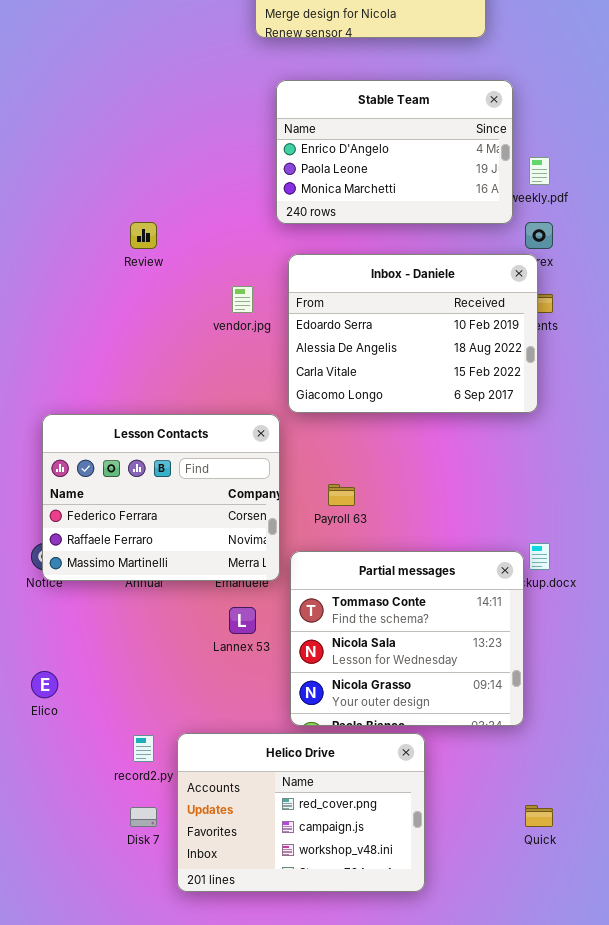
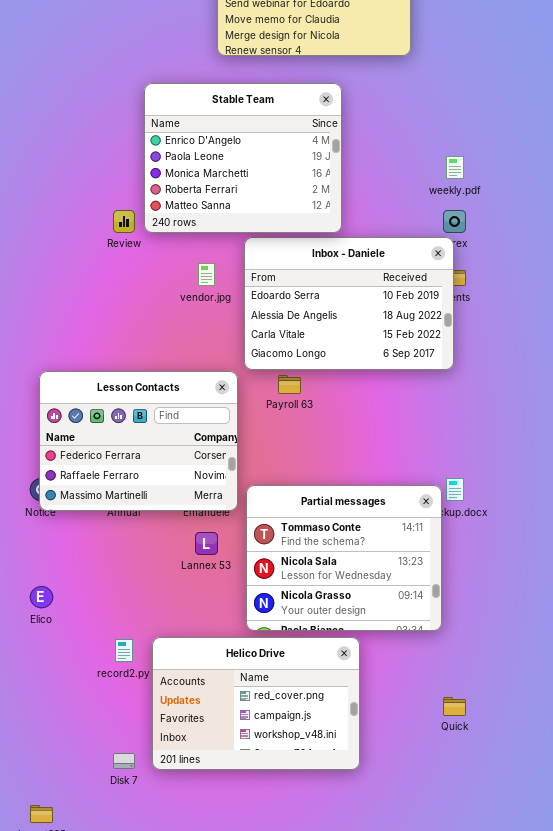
Stable Team: [276,80,513,224] -> [144,83,342,233], moved, resized
Payroll 63: [328,484,355,506] -> [278,375,301,394], moved
Disk 7: [130,807,157,827] -> [113,753,135,769], moved

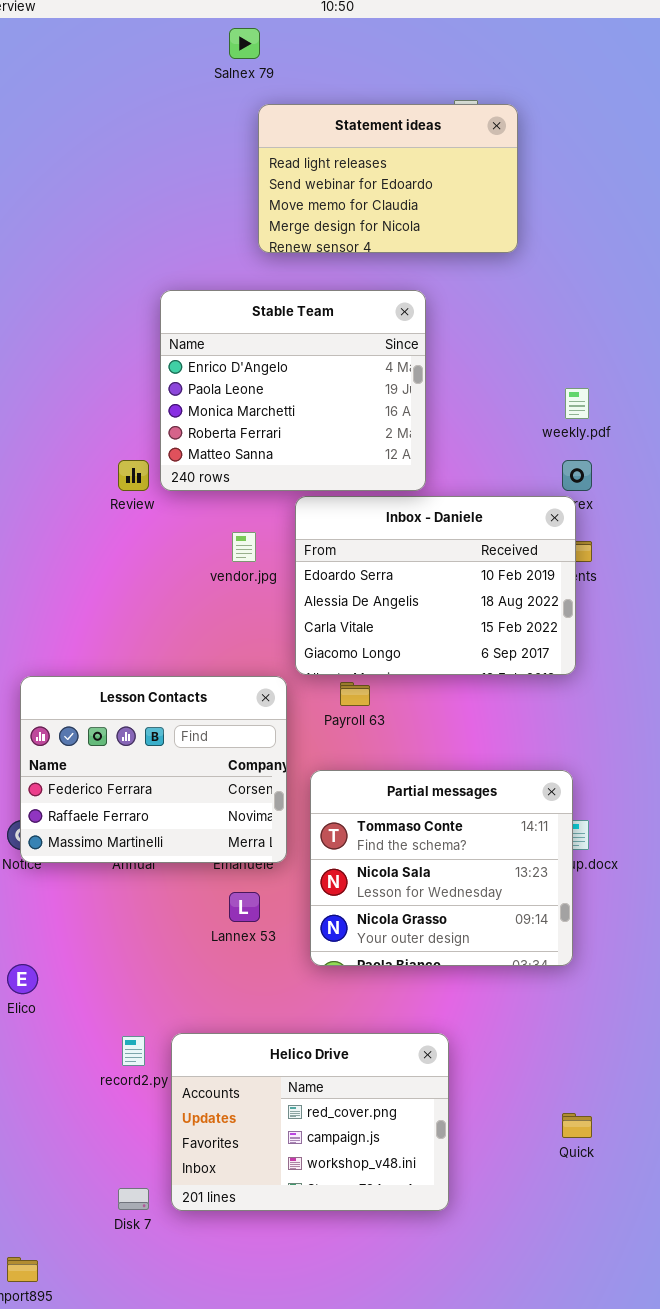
Partial messages: [246,485,442,631] -> [310,770,573,966], moved

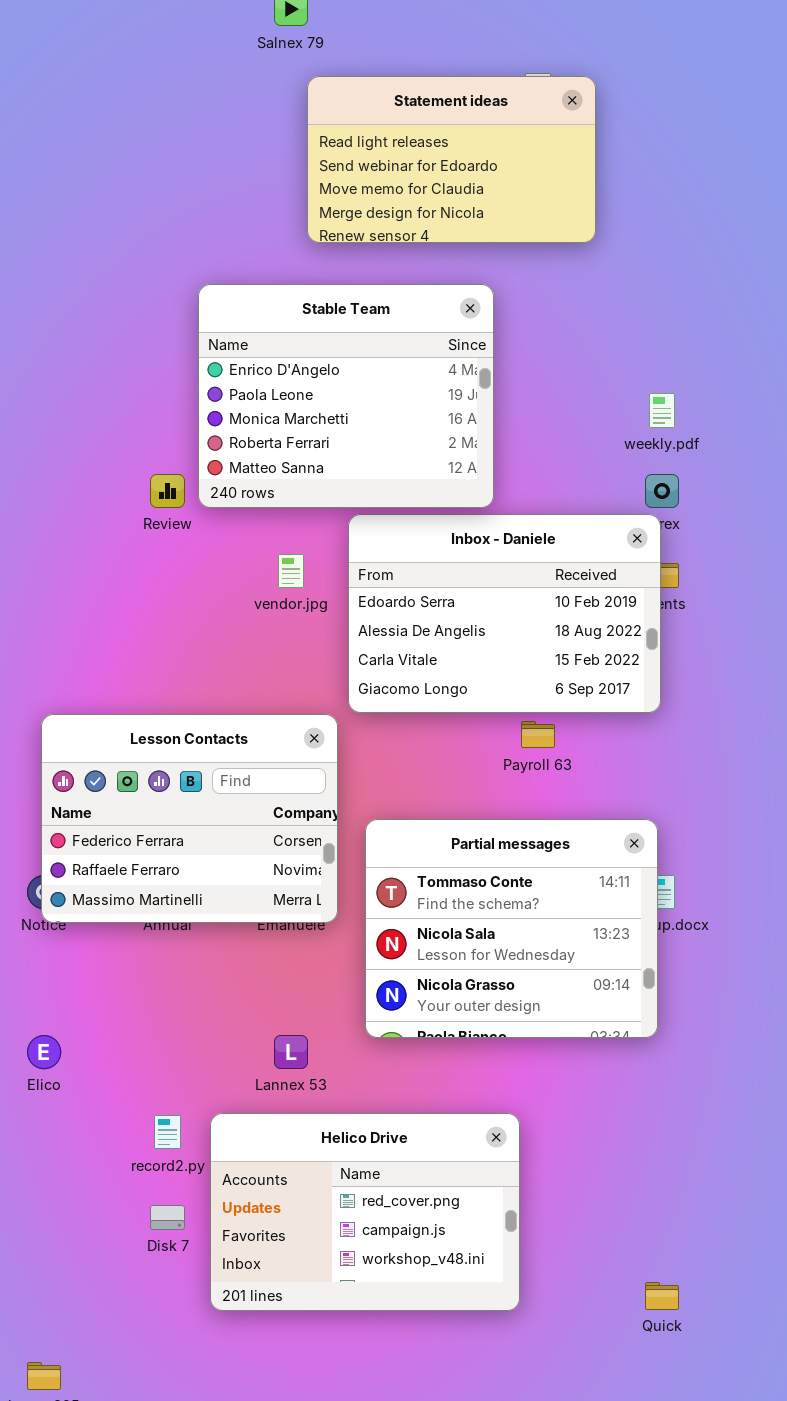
Payroll 63: [340,682,370,706] -> [521,721,555,748], moved
Lannex 53: [229,892,260,922] -> [274,1035,308,1069], moved
Quick: [562,1113,592,1138] -> [645,1282,679,1310], moved
Disk 7: [118,1188,149,1210] -> [150,1205,185,1230], moved

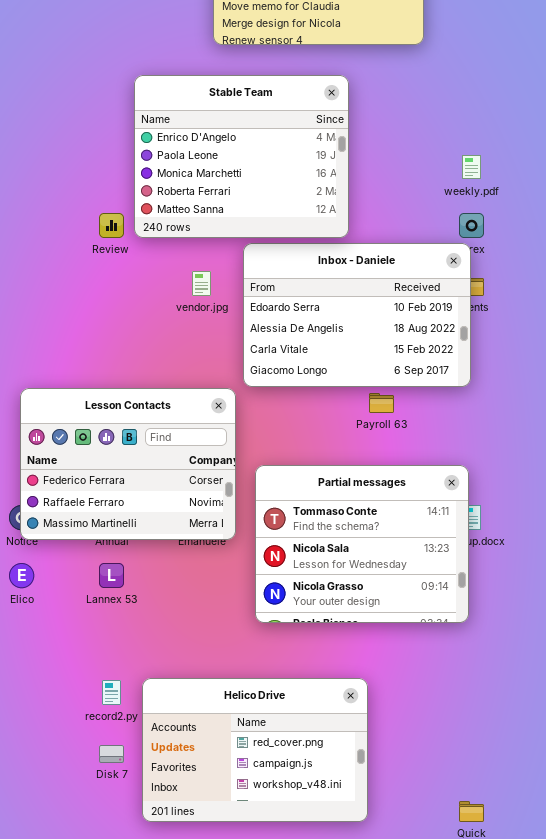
Elico: [27,1035,61,1069] -> [9,563,34,588], moved
Lannex 53: [274,1035,308,1069] -> [99,563,124,588], moved

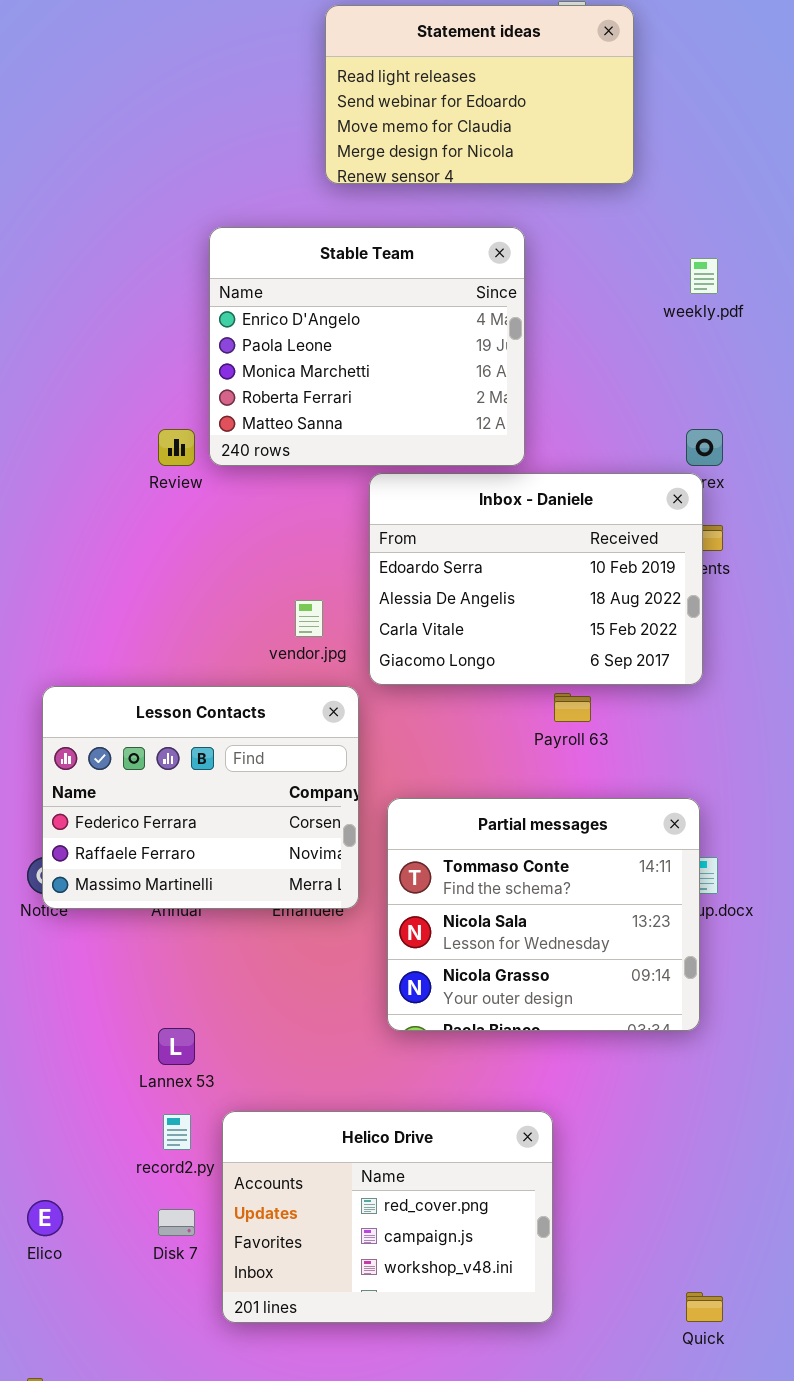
weekly.pdf: [462,155,481,179] -> [690,258,718,294], moved
vendor.jpg: [192,271,211,296] -> [295,600,323,637], moved
Elico: [9,563,34,588] -> [27,1200,63,1236], moved
Lannex 53: [99,563,124,588] -> [158,1028,195,1065], moved

